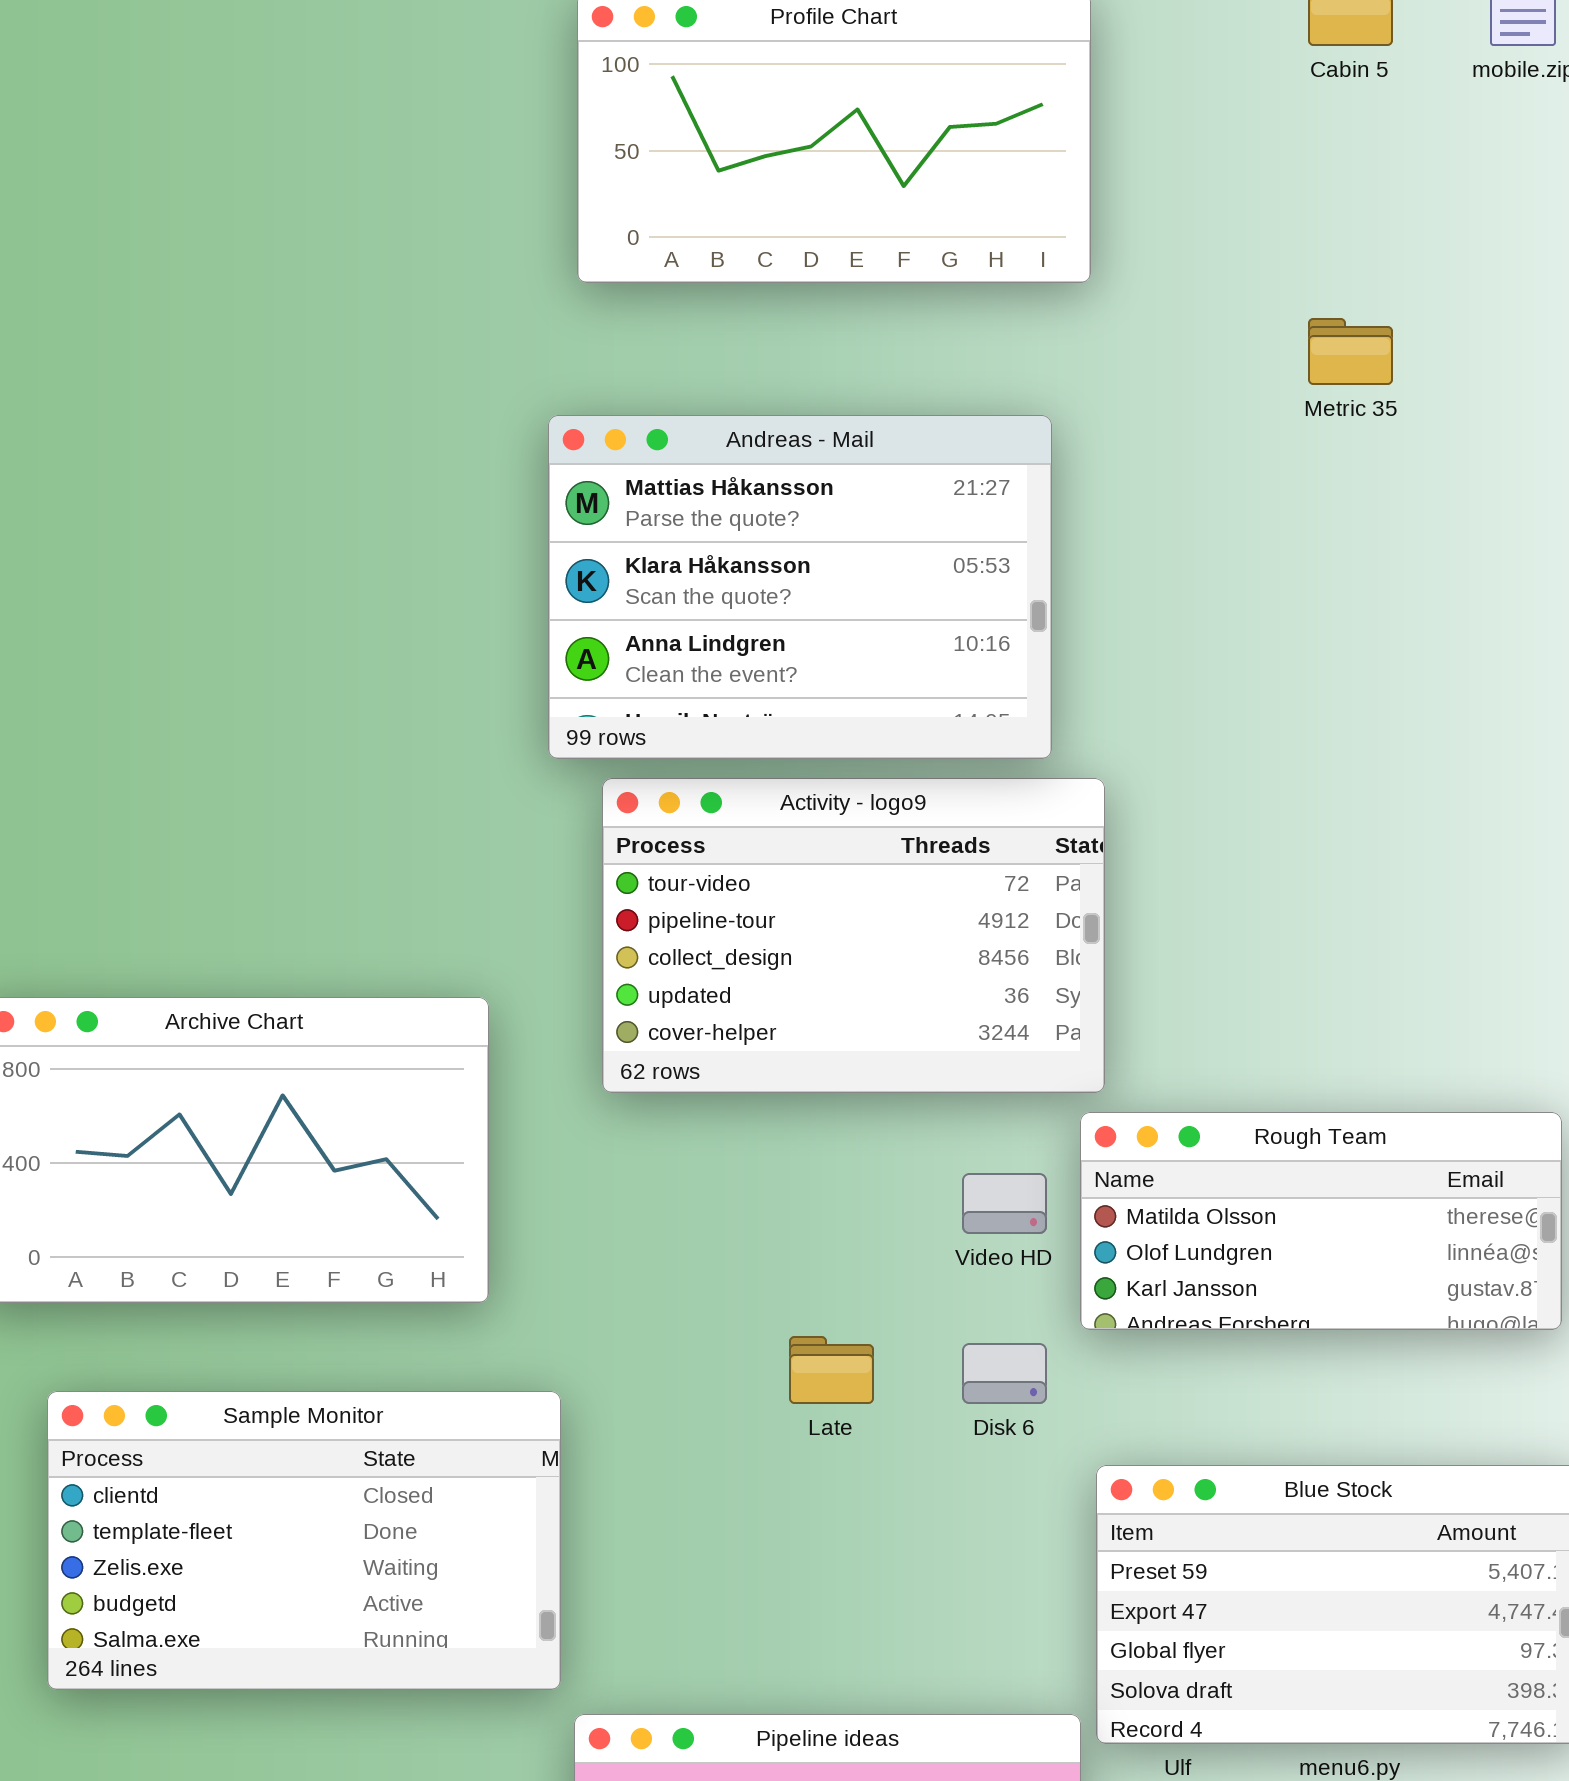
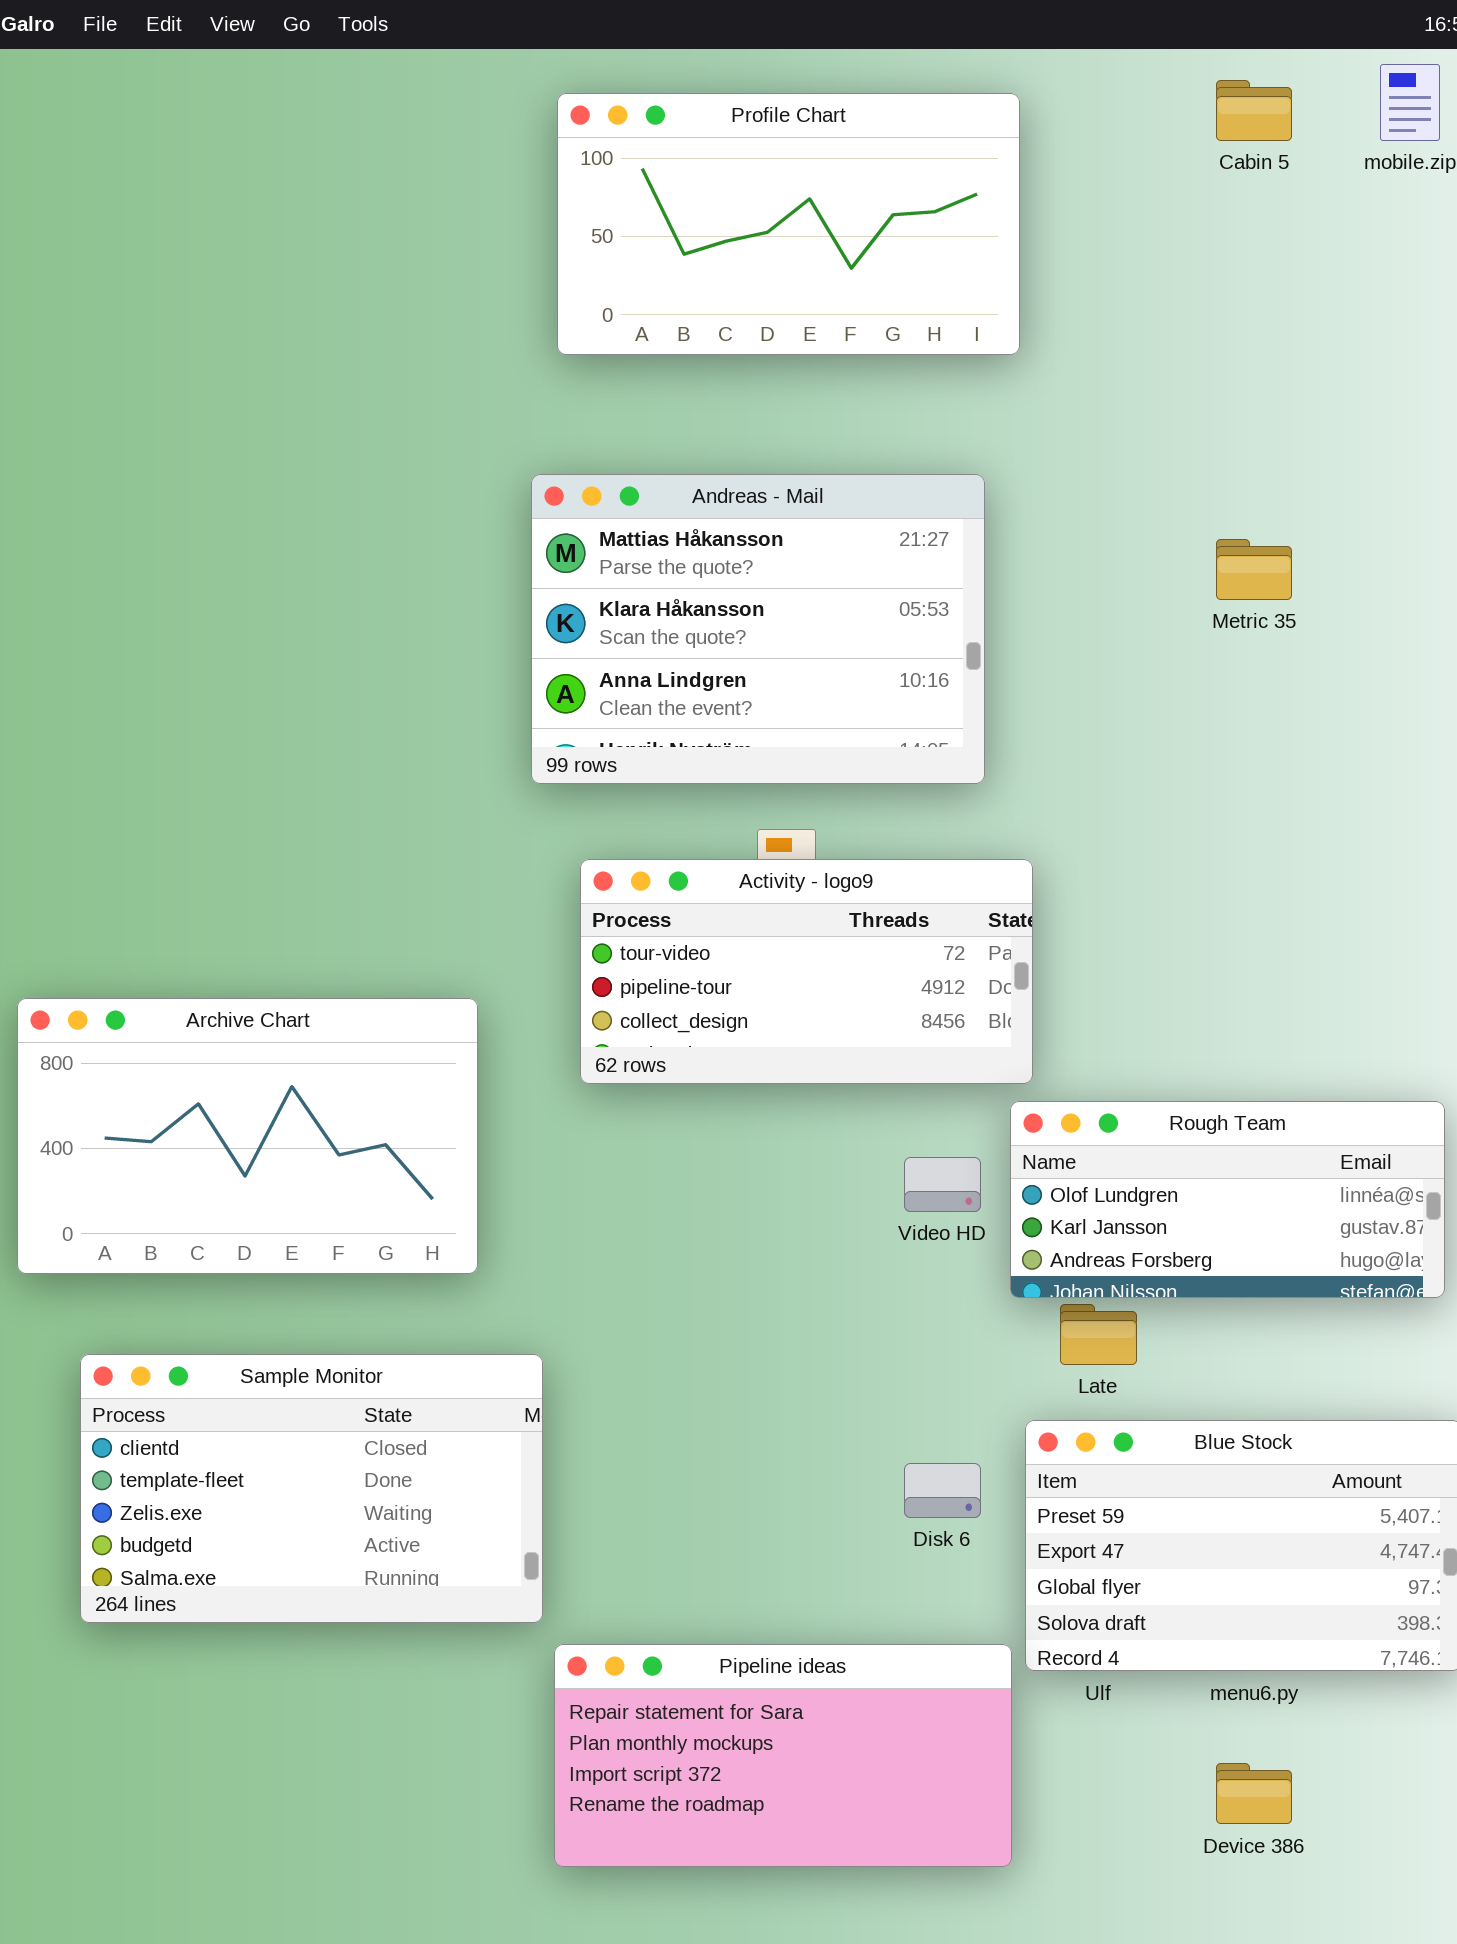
Metric 35: [1308,318,1393,385] -> [1216,539,1292,600], moved
Activity - logo9: [602,778,1105,1093] -> [580,859,1033,1084], resized
Rough Team: [1080,1112,1562,1330] -> [1010,1101,1445,1298], scrolled down 1 row
Late: [789,1336,874,1404] -> [1060,1304,1137,1365], moved
Disk 6: [962,1343,1047,1404] -> [904,1463,981,1518], moved

